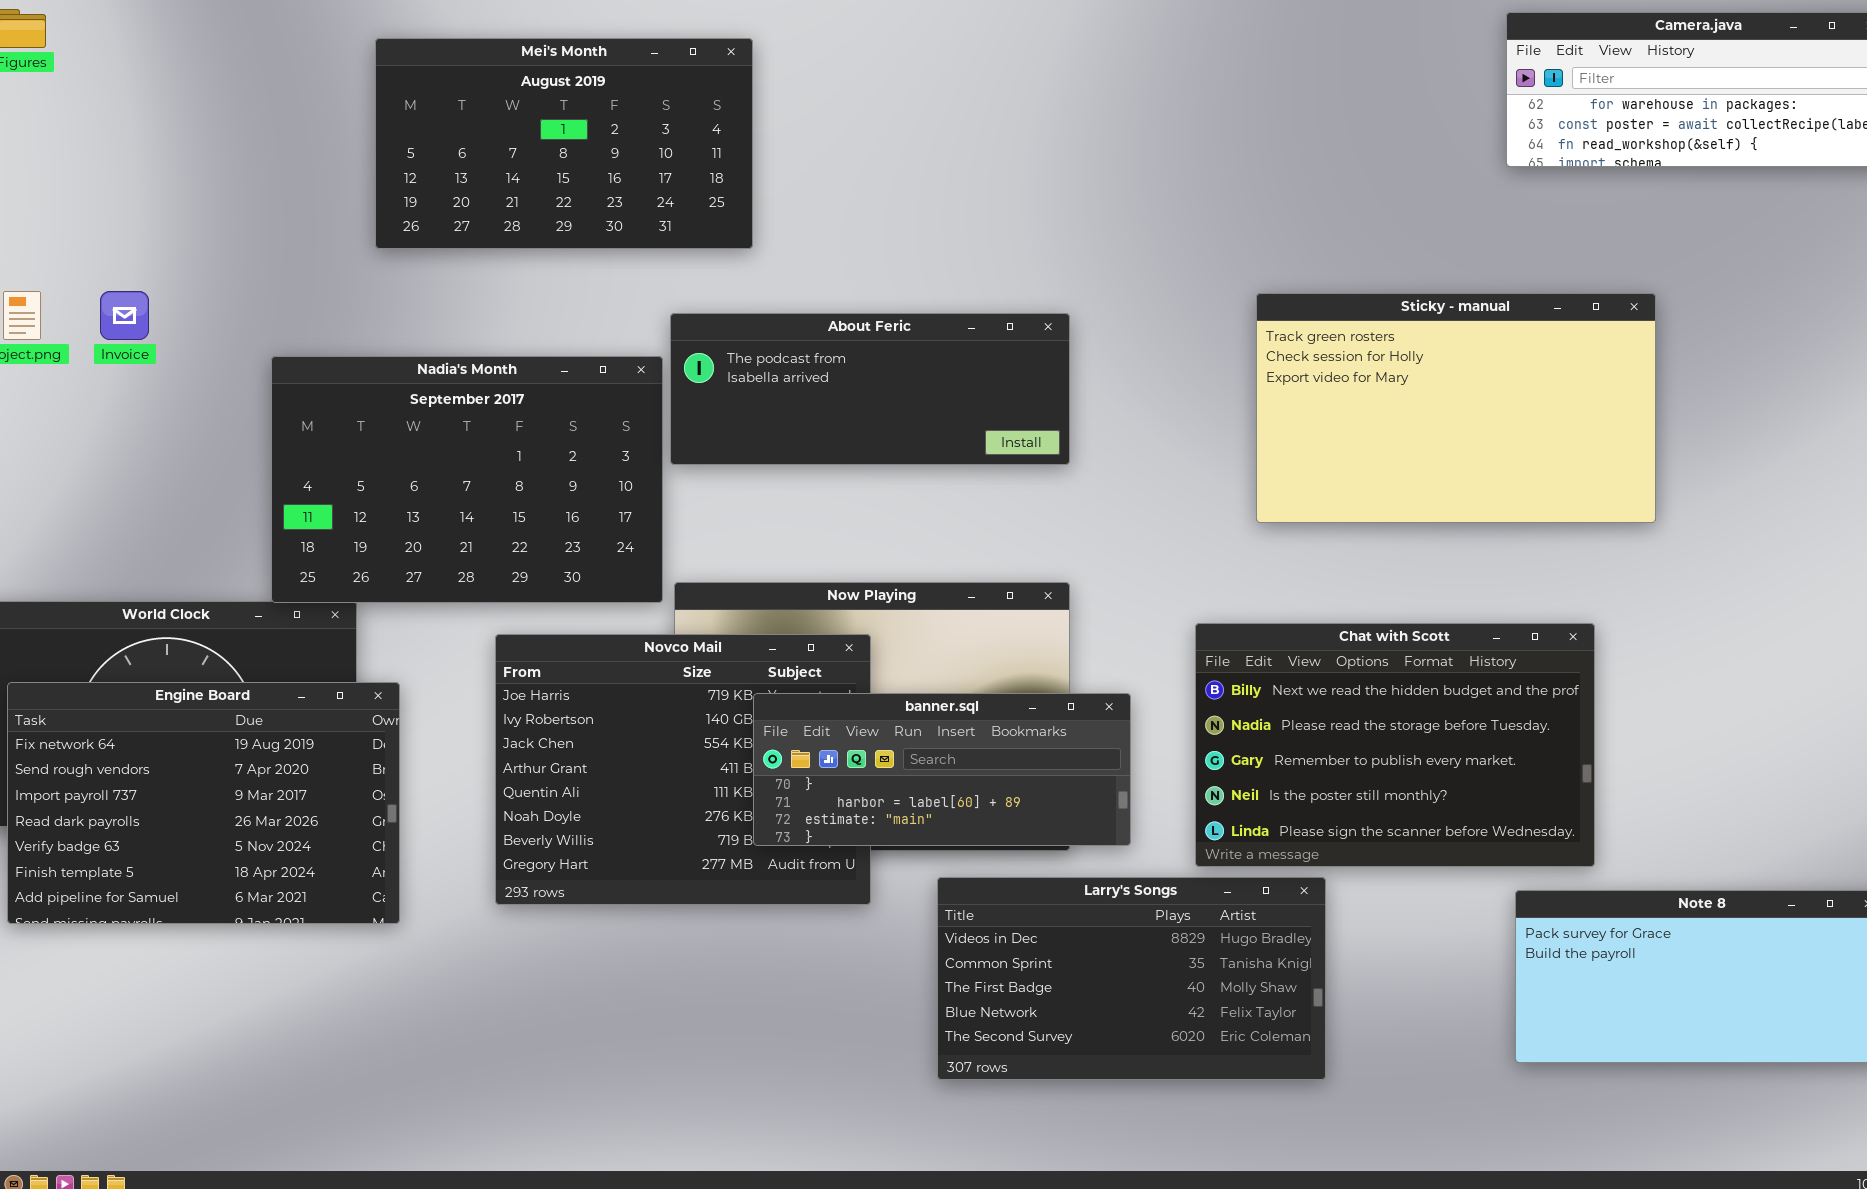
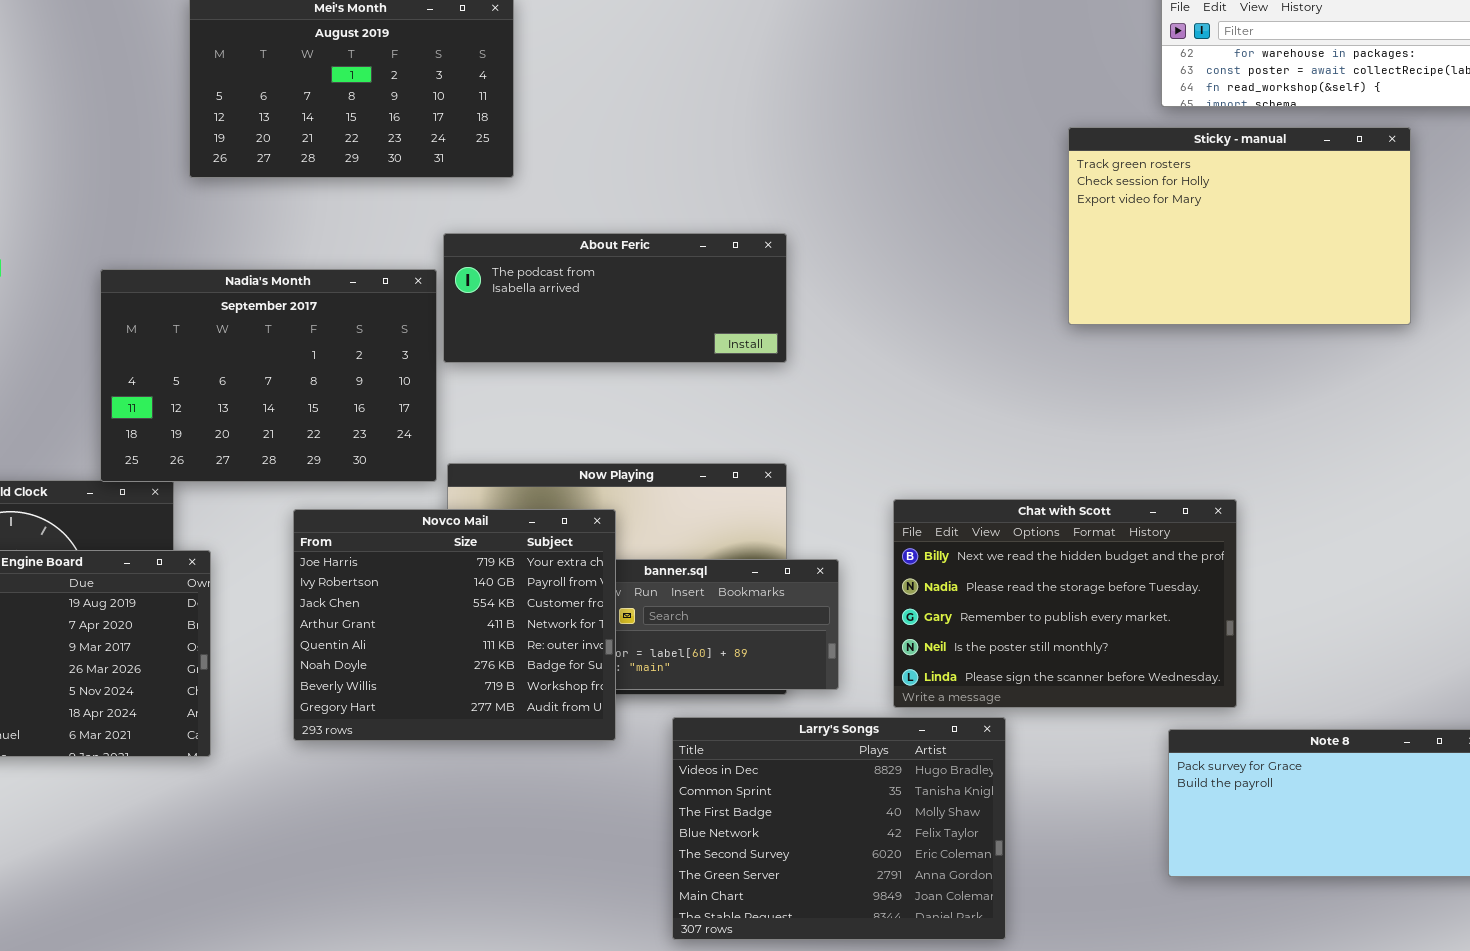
Sticky - manual: [1256,293,1656,523] -> [1068,127,1411,325], moved
Novco Mail: [495,634,871,905] -> [293,509,616,741], raised
Larry's Songs: [937,877,1326,1080] -> [672,717,1006,940], resized

